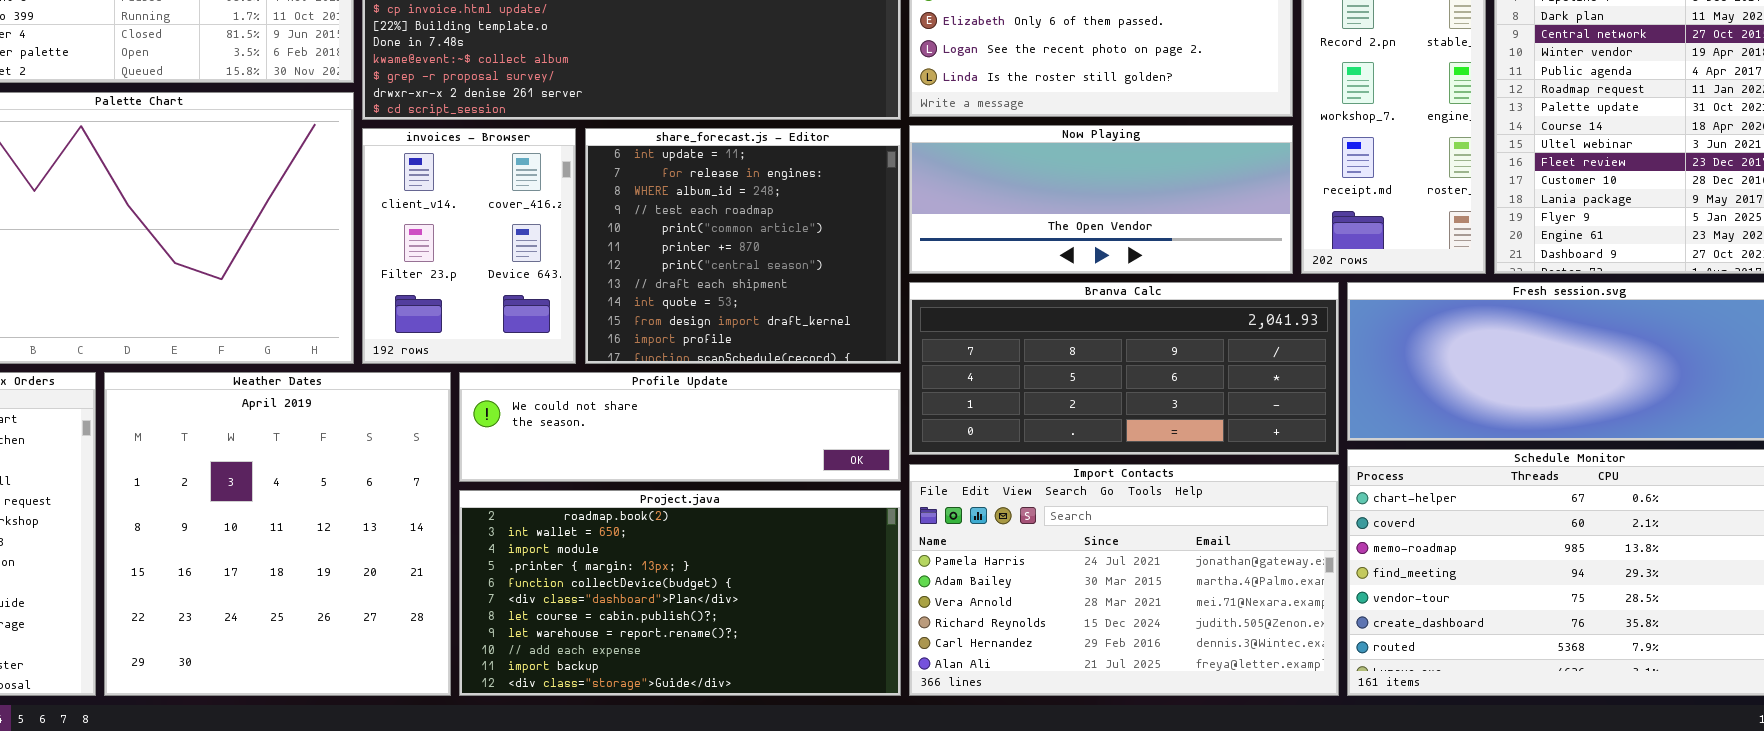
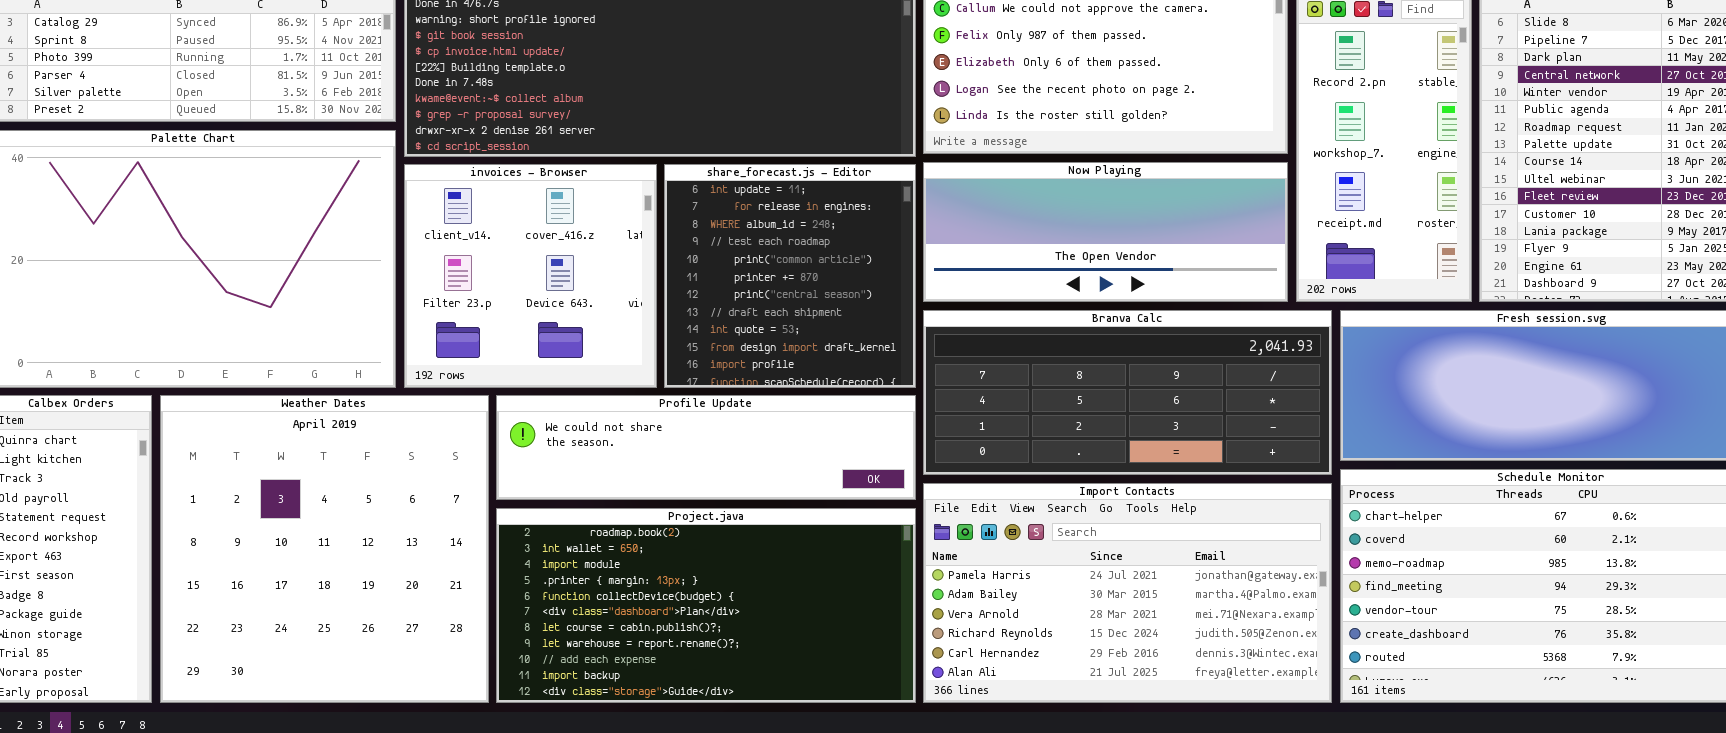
invoices - Browser: [362,128,576,364] -> [404,164,657,388], resized
share_forecast.js - Editor: [585,128,901,364] -> [664,164,916,388], resized

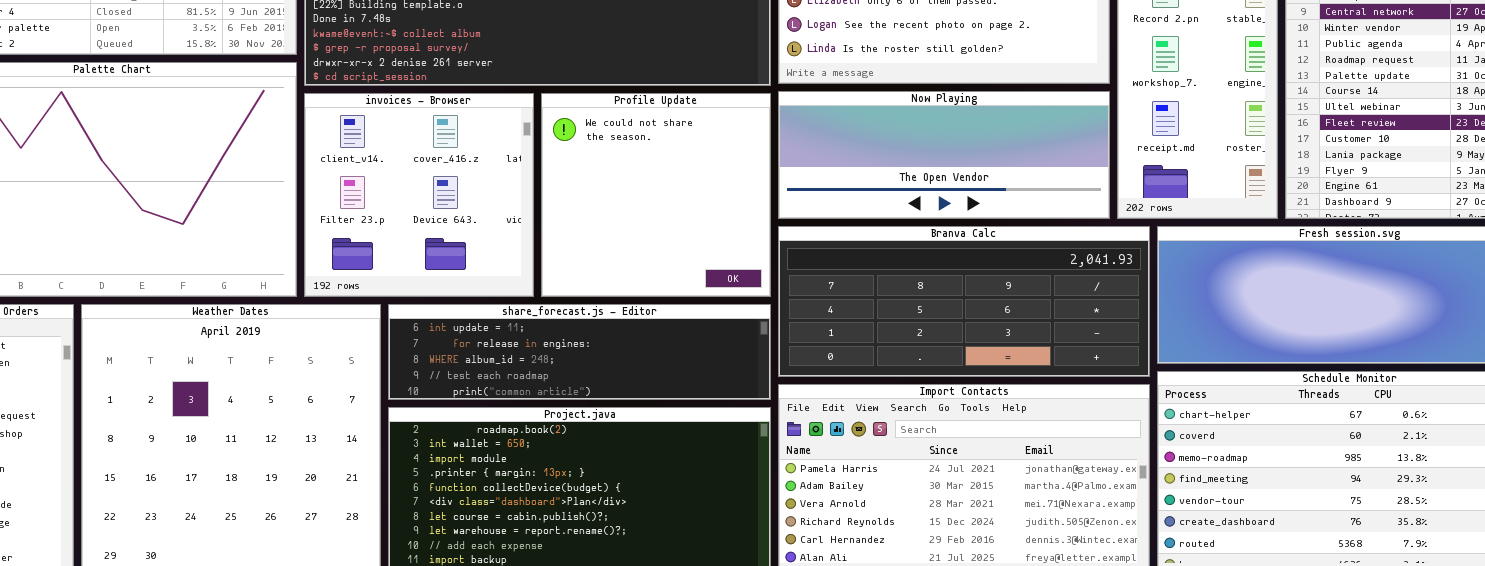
share_forecast.js - Editor: [664,164,916,388] -> [388,304,771,400], moved, resized
Profile Update: [496,395,916,500] -> [541,93,771,297], moved, resized

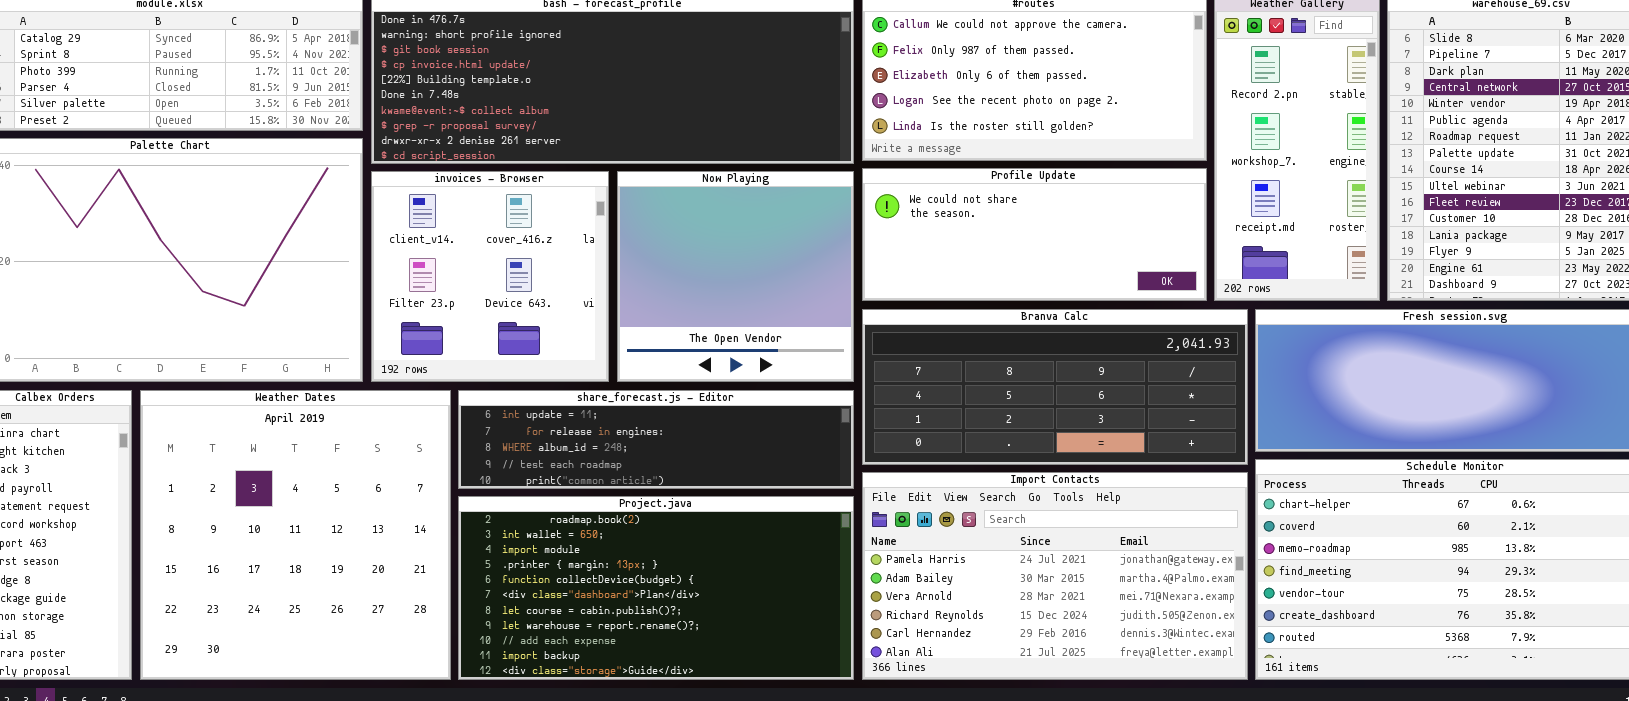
Now Playing: [778,91,1110,219] -> [617,171,854,382], moved, resized
Profile Update: [541,93,771,297] -> [862,168,1207,301], moved, resized

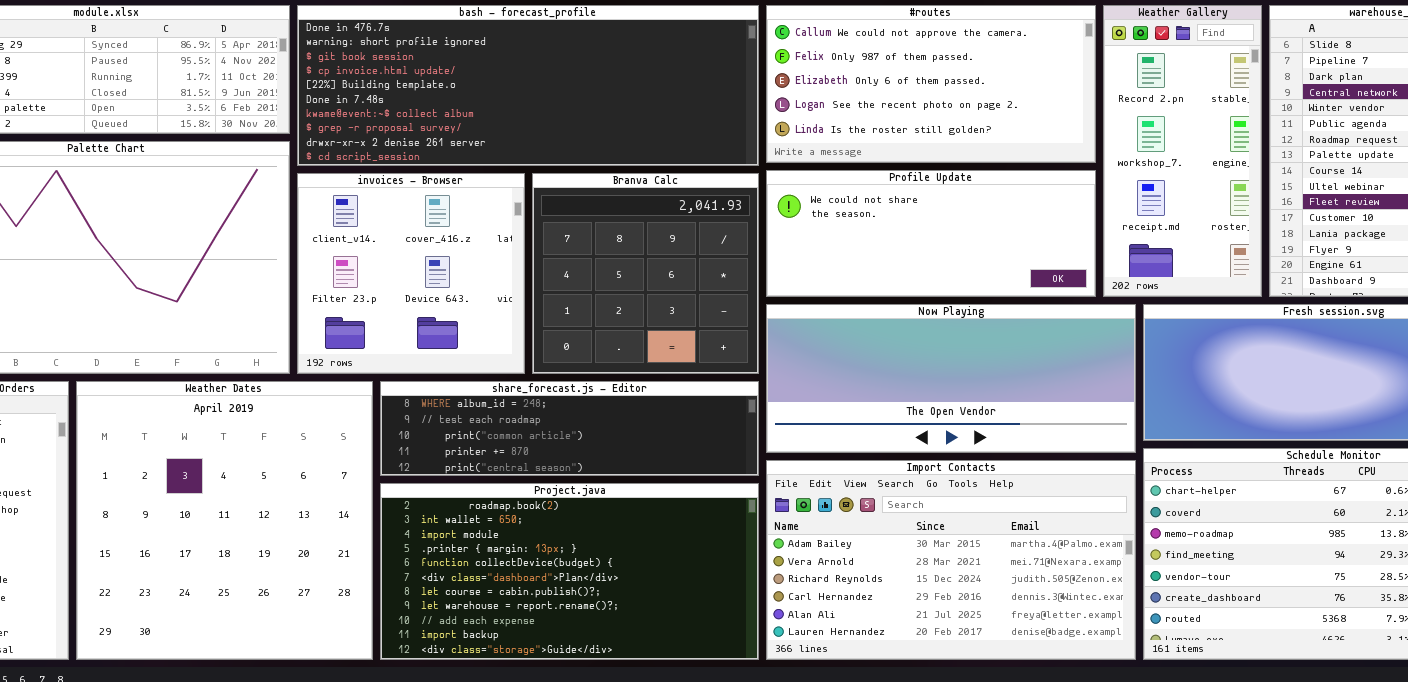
Now Playing: [617,171,854,382] -> [766,304,1136,453], moved, resized
Branva Calc: [862,309,1248,465] -> [532,173,759,374], moved, resized
share_forecast.js - Editor: [458,390,854,489] -> [380,381,759,476], scrolled down 2 rows
Import Contacts: [862,472,1248,680] -> [766,460,1136,660], scrolled down 1 row

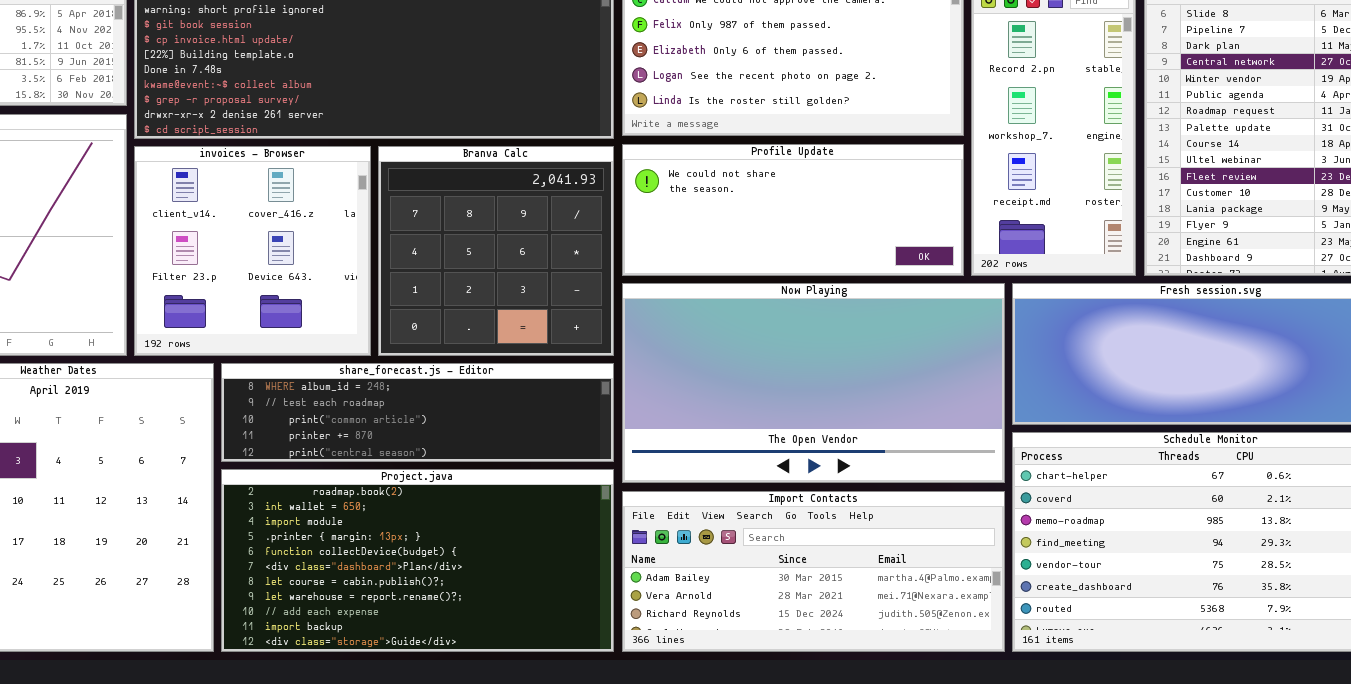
Now Playing: [766,304,1136,453] -> [622,283,1005,483], resized
Import Contacts: [766,460,1136,660] -> [622,491,1005,652], resized

